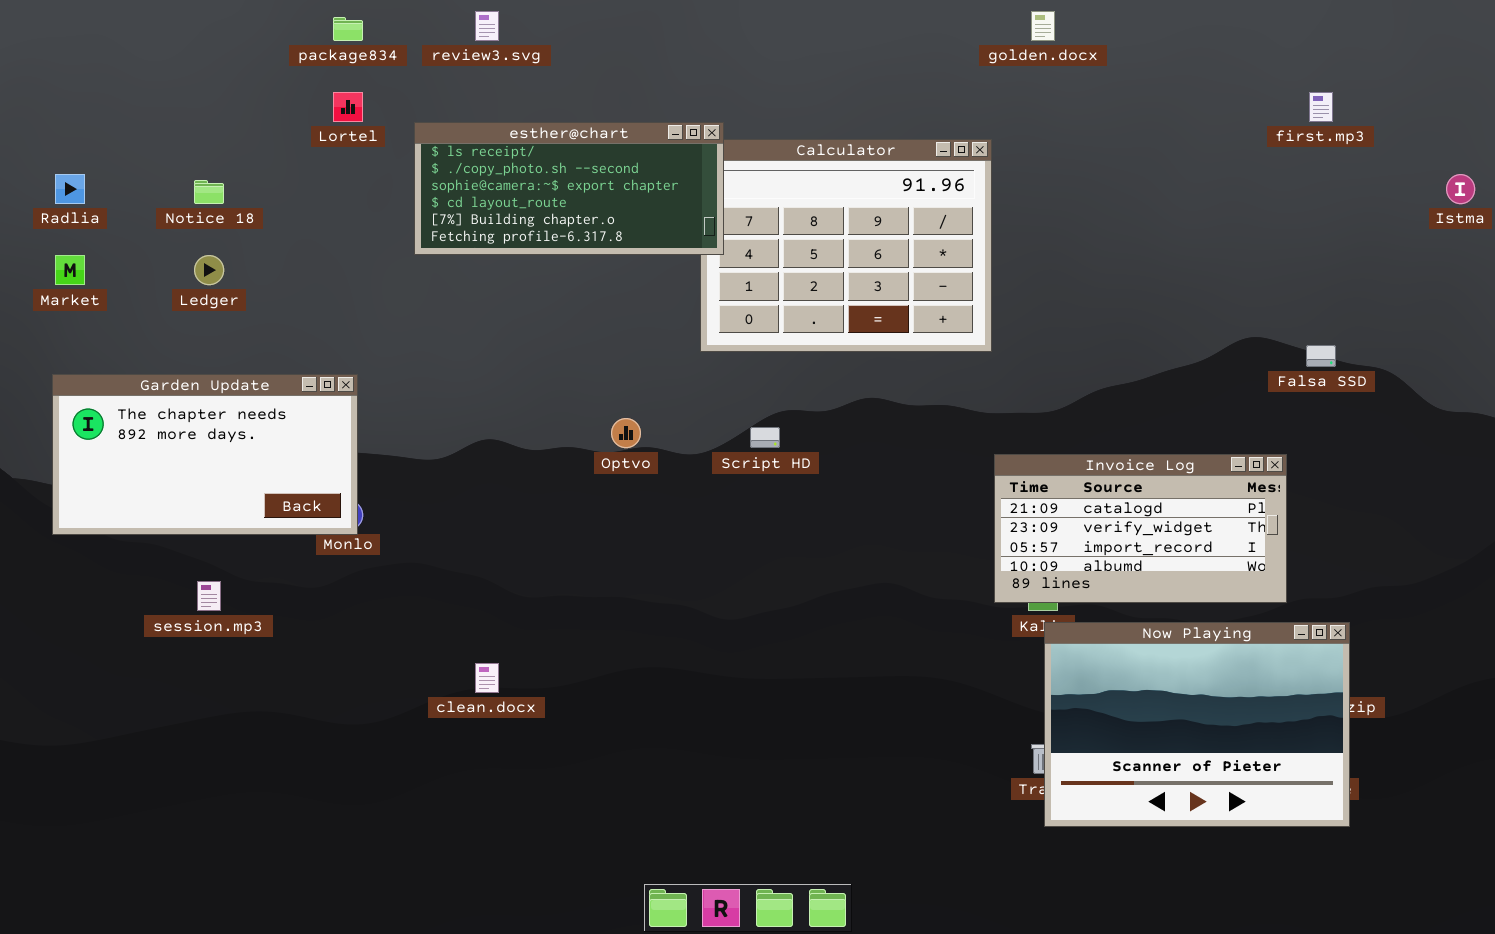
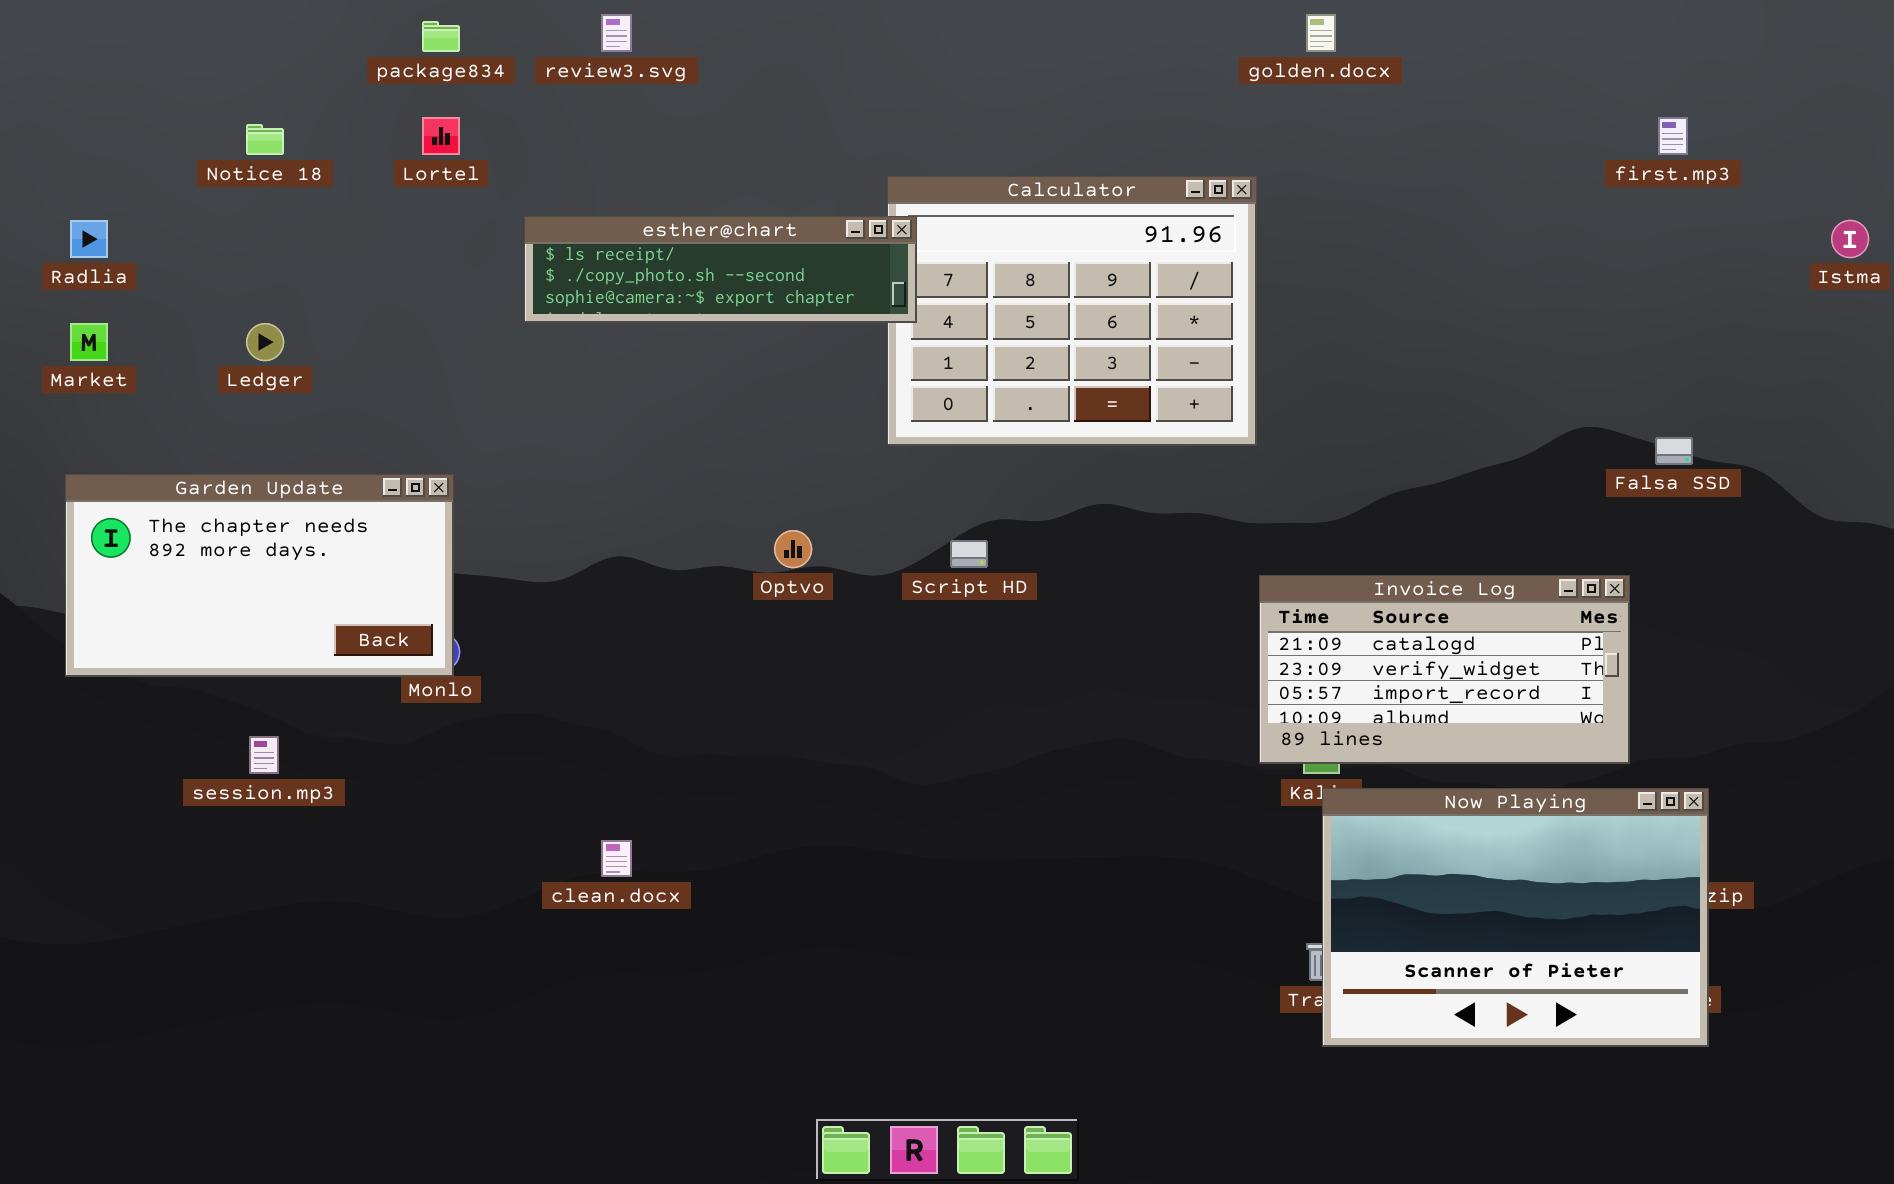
esther@chart: [414,122,724,255] -> [524,216,917,323], resized
Notice 18: [194,180,224,204] -> [246,124,284,155], moved

